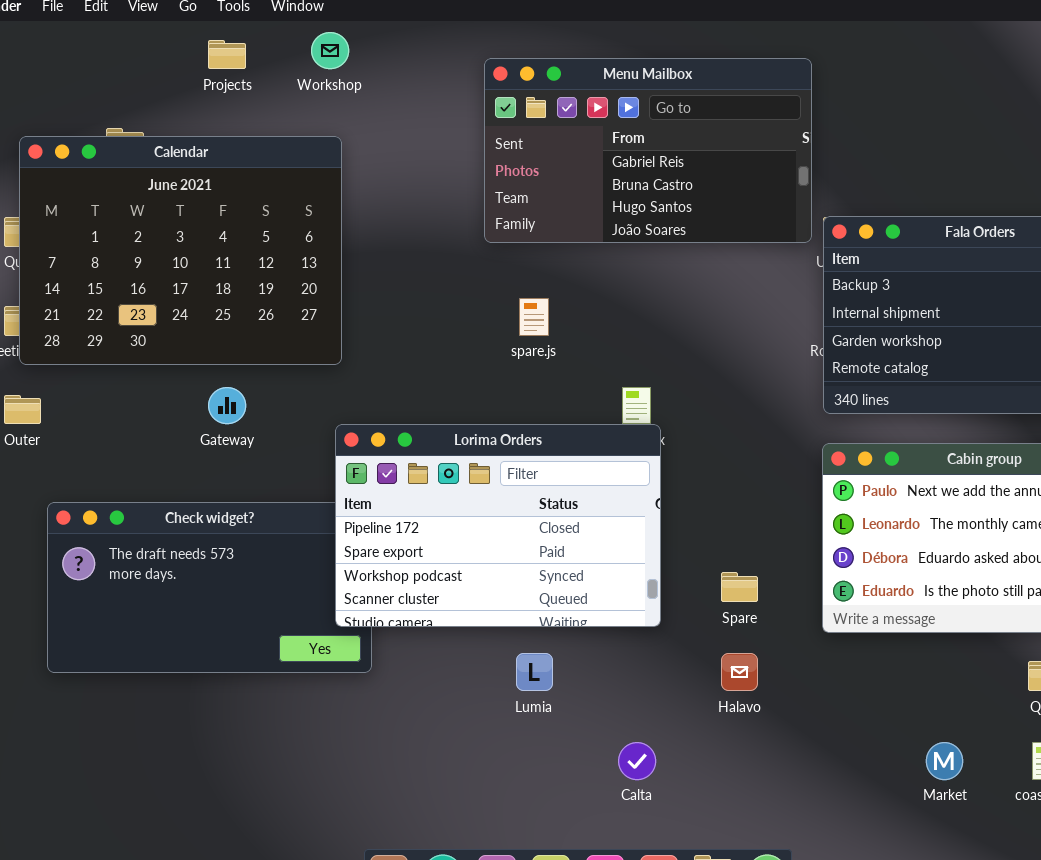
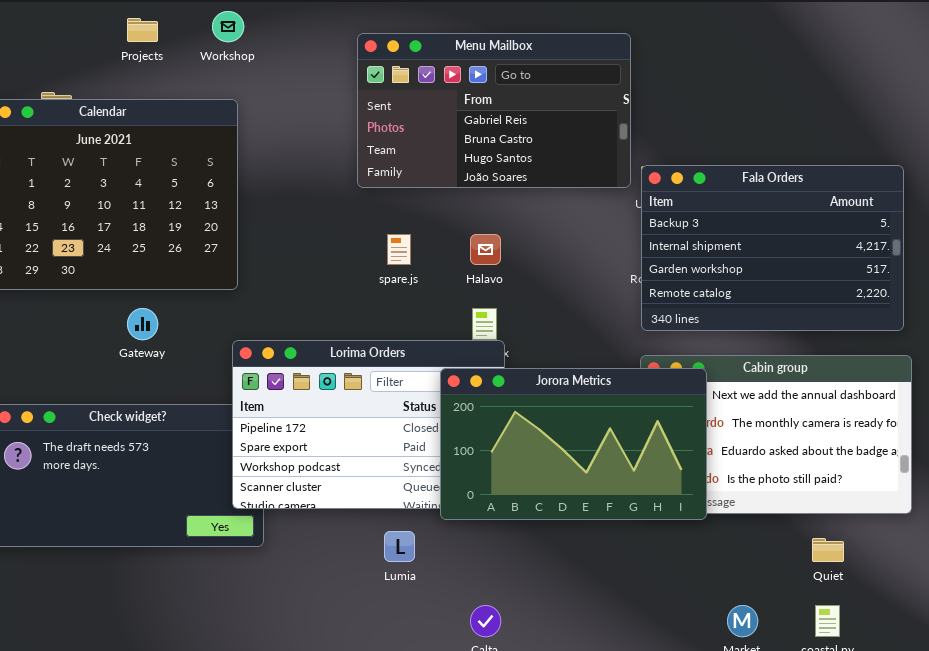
Jorora Metrics: none -> [440,368,707,520], opened
Halavo: [721,653,758,691] -> [470,234,501,265], moved

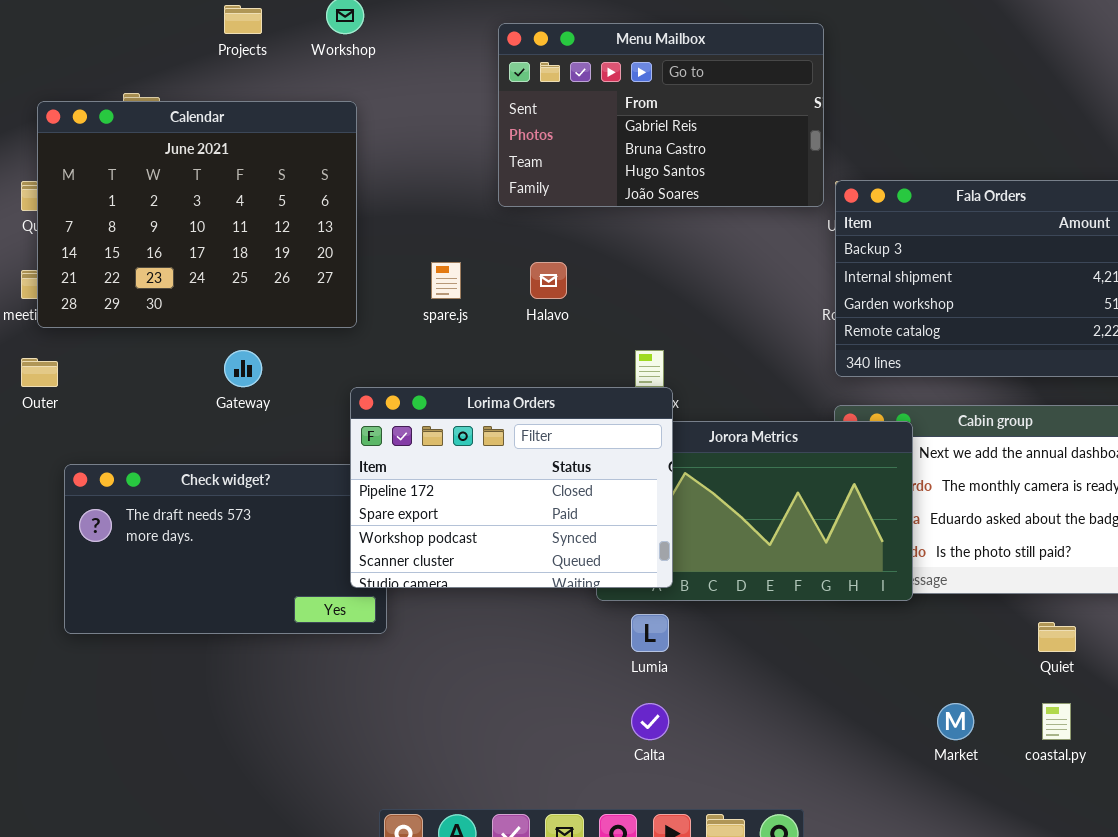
spare.js: [387,234,411,265] -> [431,262,461,299], moved
Halavo: [470,234,501,265] -> [530,262,567,299], moved
Lorima Orders: [232,340,505,509] -> [350,387,673,588], raised
Lumia: [384,531,415,562] -> [631,614,669,652], moved

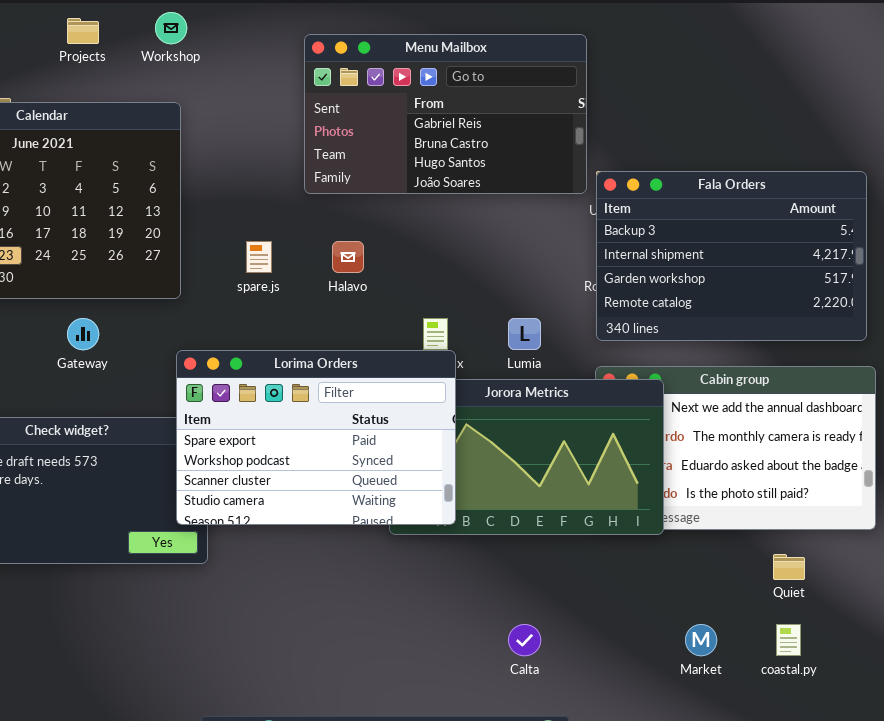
Lorima Orders: [350,387,673,588] -> [176,350,456,525], scrolled down 1 row
Lumia: [631,614,669,652] -> [508,318,541,350], moved
Calta: [631,703,669,740] -> [508,624,541,656], moved

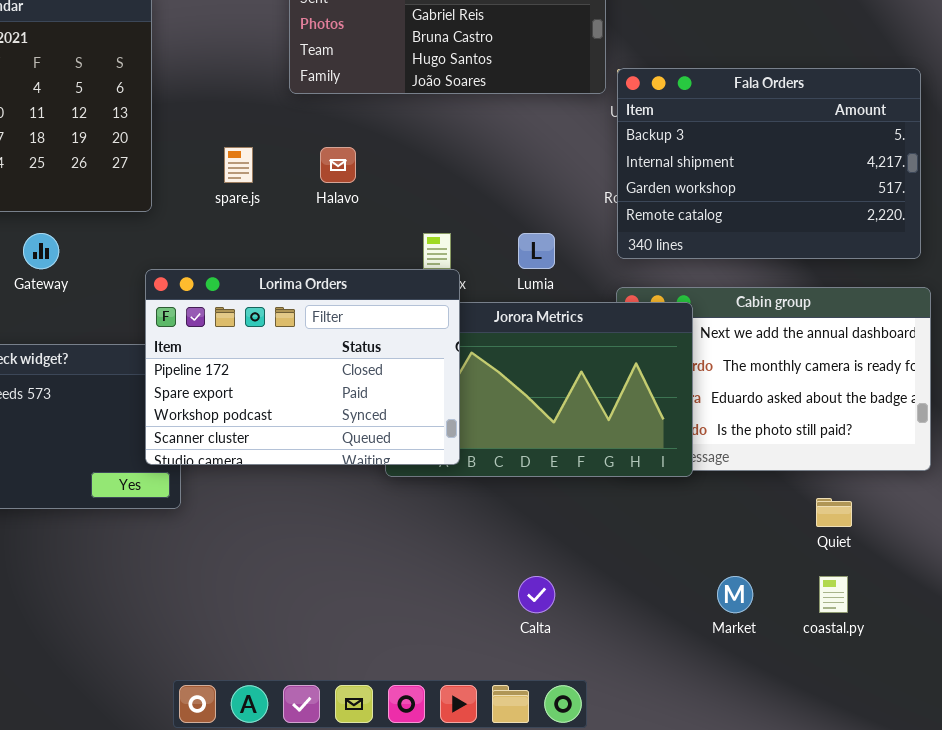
Lorima Orders: [176,350,456,525] -> [145,269,460,465], scrolled up 1 row

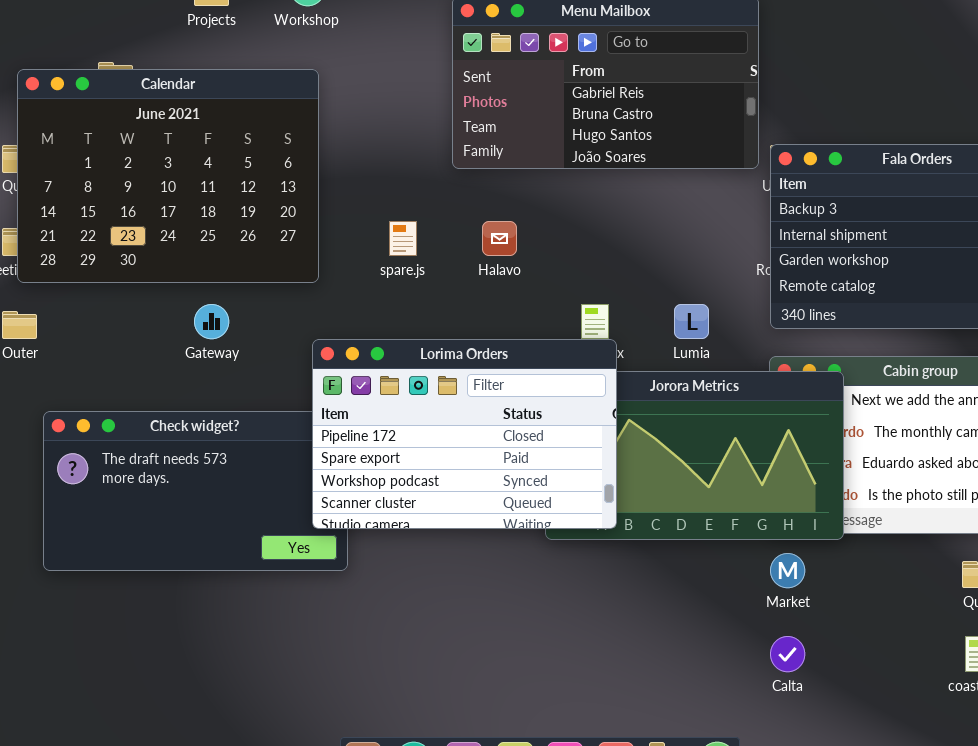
Calta: [518,576,555,613] -> [770,636,805,672], moved
Market: [717,576,753,613] -> [770,553,805,588], moved

